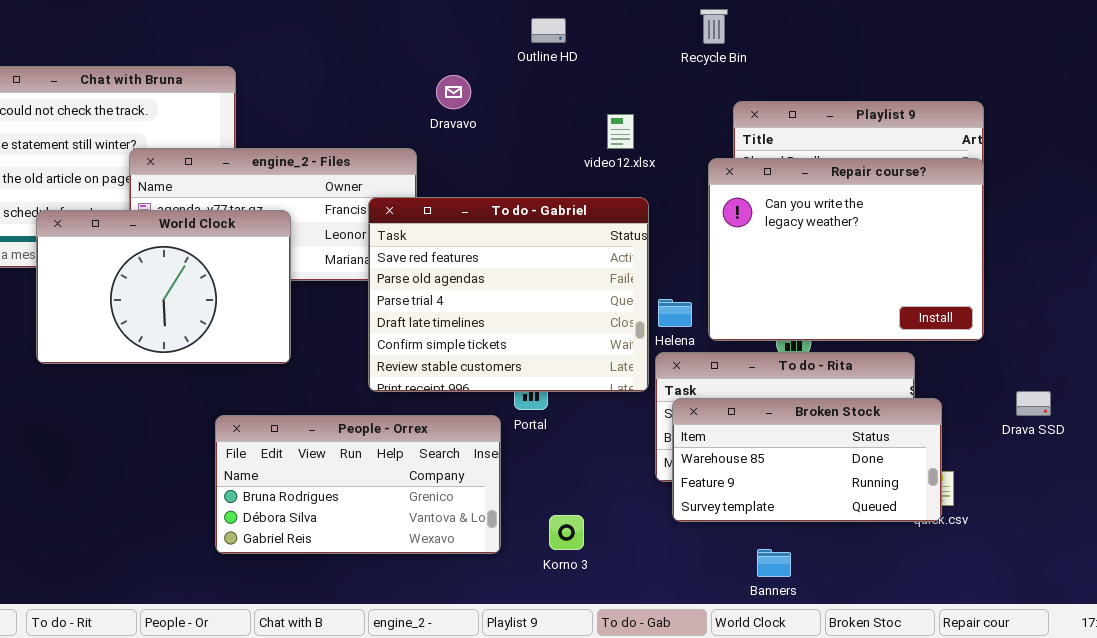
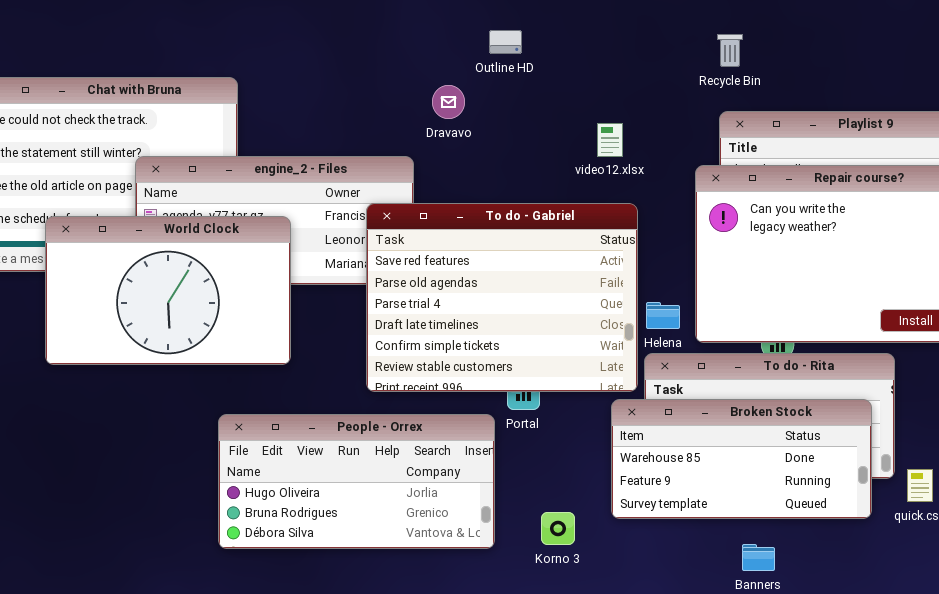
Recycle Bin: [700,9,728,44] -> [717,34,743,67], moved
Outline HD: [531,18,566,43] -> [489,30,522,54], moved
Broken Stock: [672,398,942,522] -> [611,399,872,519], moved
People - Orrex: [215,415,501,554] -> [218,414,495,549], scrolled up 1 row

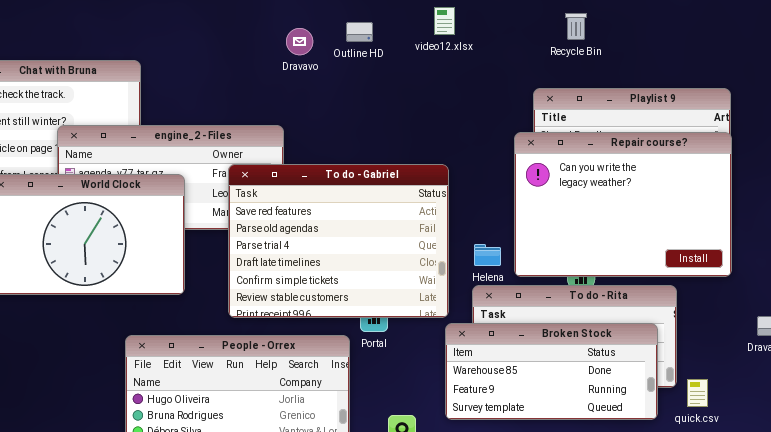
Recycle Bin: [717,34,743,67] -> [565,13,587,40], moved
Dravavo: [432,85,465,119] -> [286,28,313,55], moved
video12.xlsx: [597,123,623,157] -> [434,7,455,35], moved
To do - Gabriel: [366,203,638,392] -> [228,164,449,318], moved

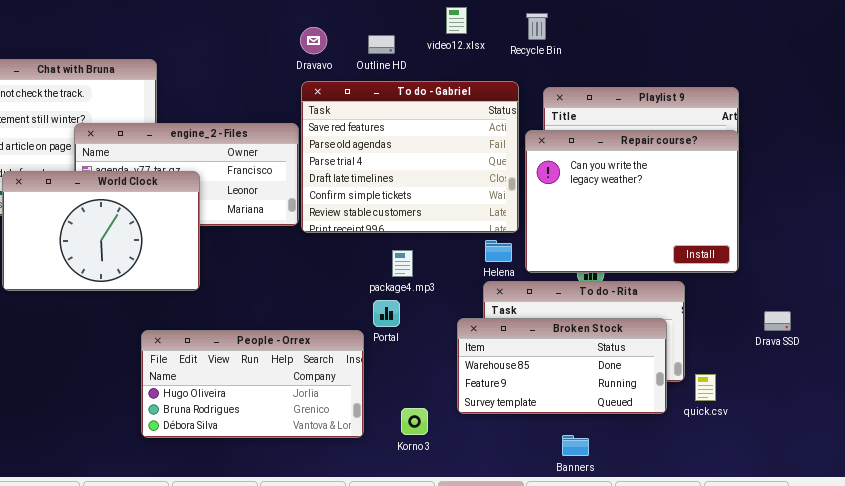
Recycle Bin: [565,13,587,40] -> [526,13,548,40], moved
Outline HD: [346,22,373,42] -> [368,35,395,54], moved
To do - Gabriel: [228,164,449,318] -> [301,81,519,233], moved

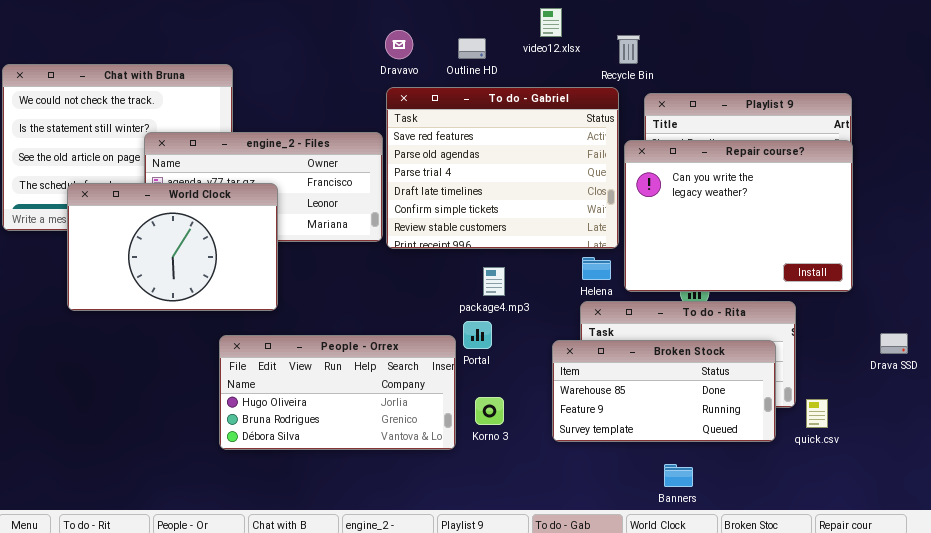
Recycle Bin: [526,13,548,40] -> [617,35,640,64], moved
People - Orrex: [141,330,364,438] -> [219,335,456,450], moved
Korno 3: [401,408,428,435] -> [475,397,504,425], moved

